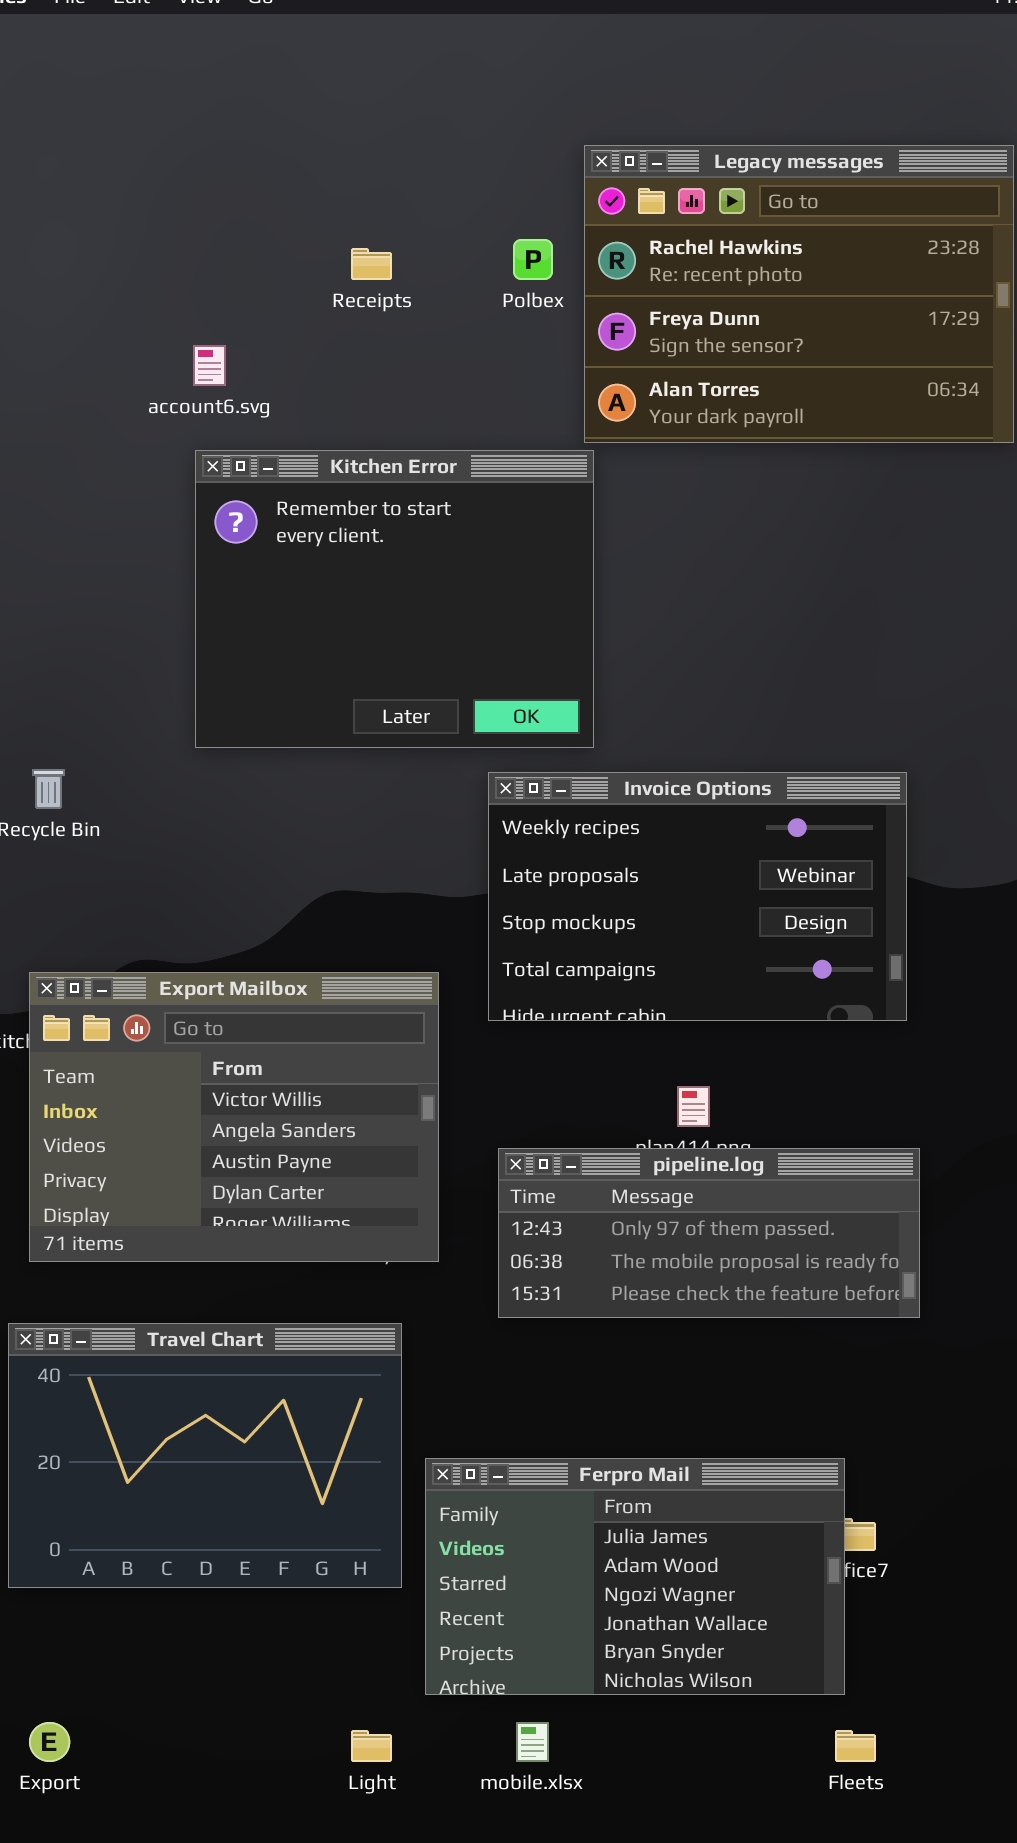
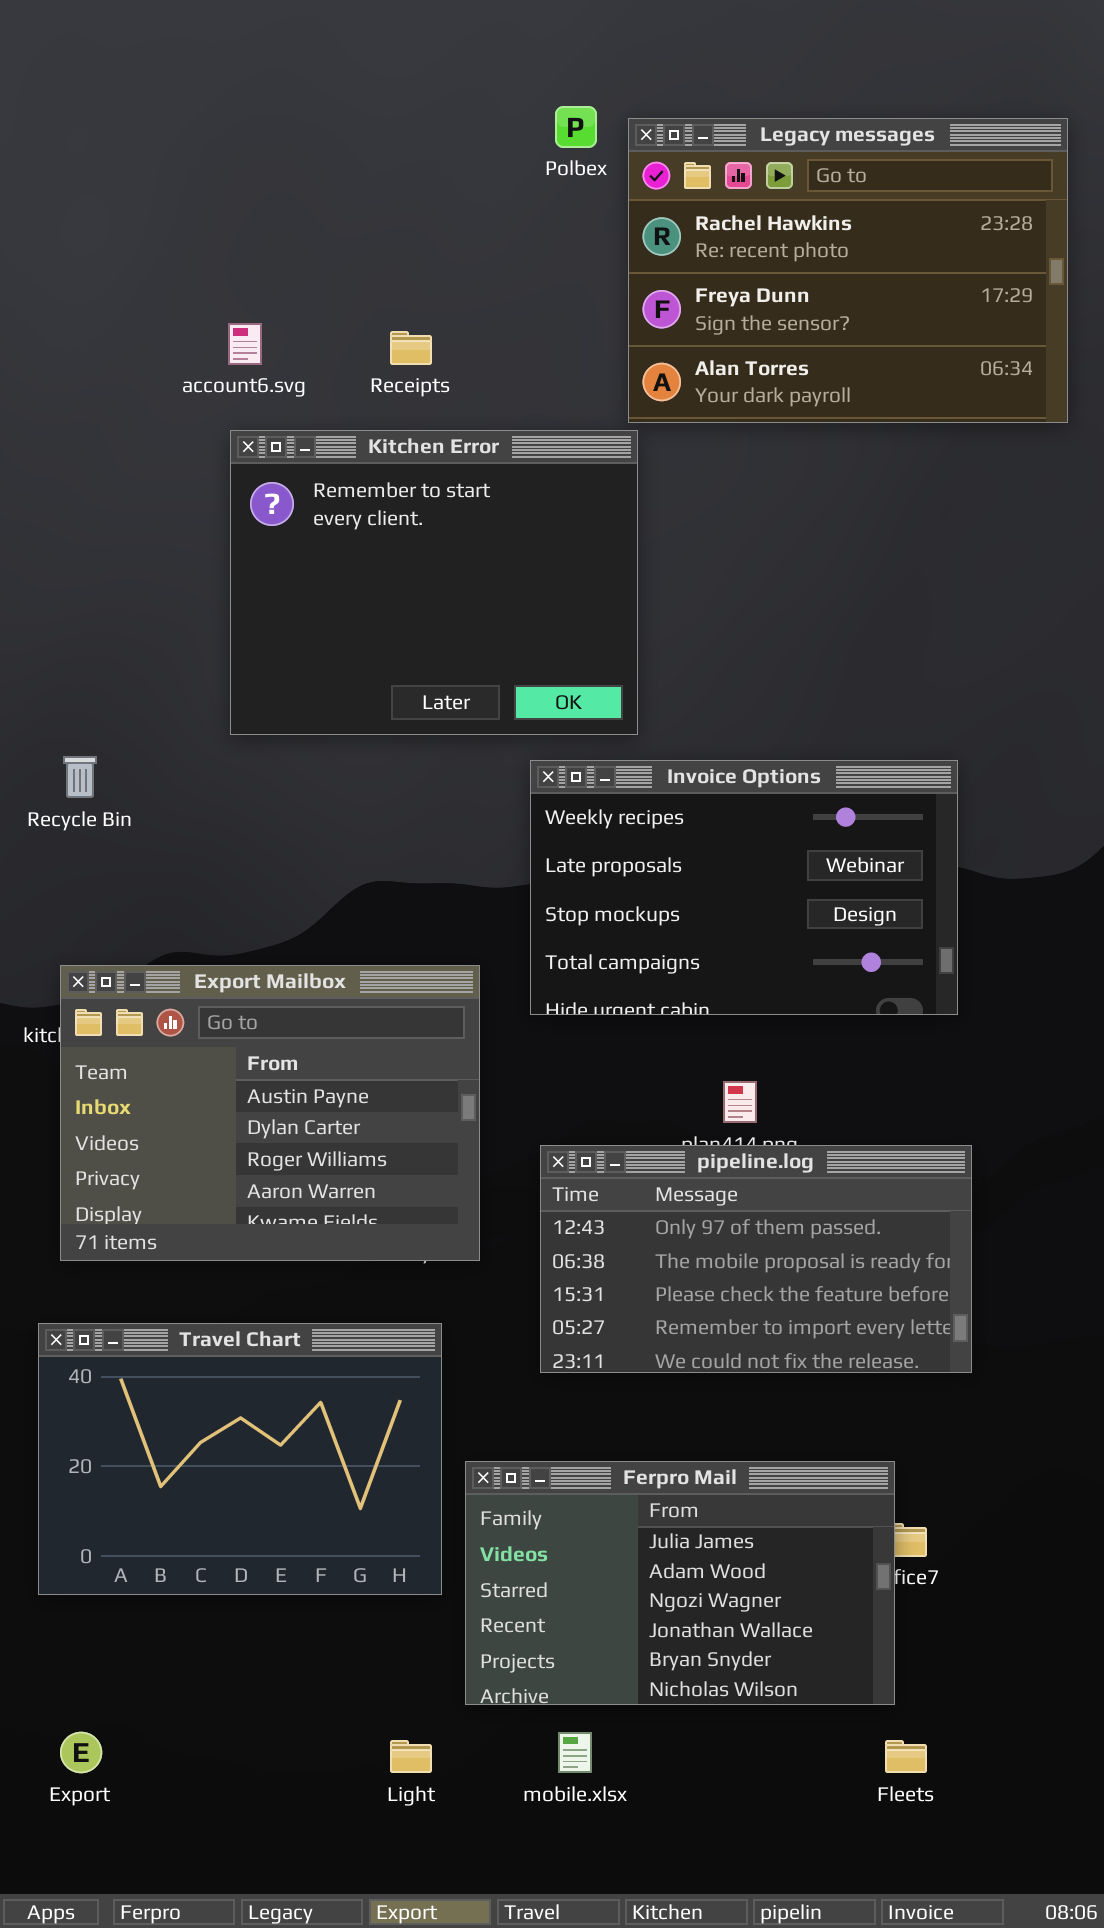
Polbex: [513,239,553,280] -> [555,106,597,148], moved
Receipts: [351,248,392,280] -> [390,331,432,365], moved
Export Mailbox: [29,972,439,1262] -> [60,965,480,1261], scrolled down 2 rows
pipeline.log: [498,1148,920,1318] -> [540,1145,972,1373], resized

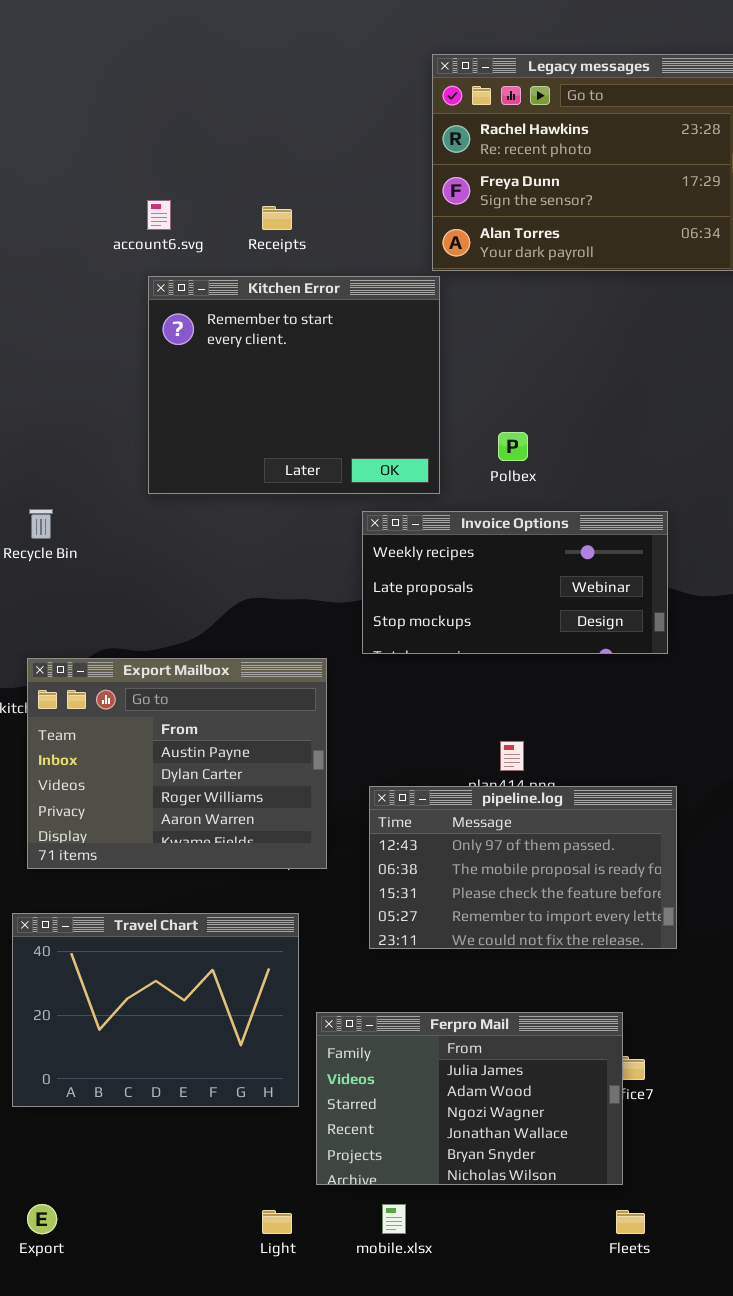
Polbex: [555,106,597,148] -> [498,432,528,461], moved
Invoice Options: [530,760,958,1015] -> [362,511,668,654], resized

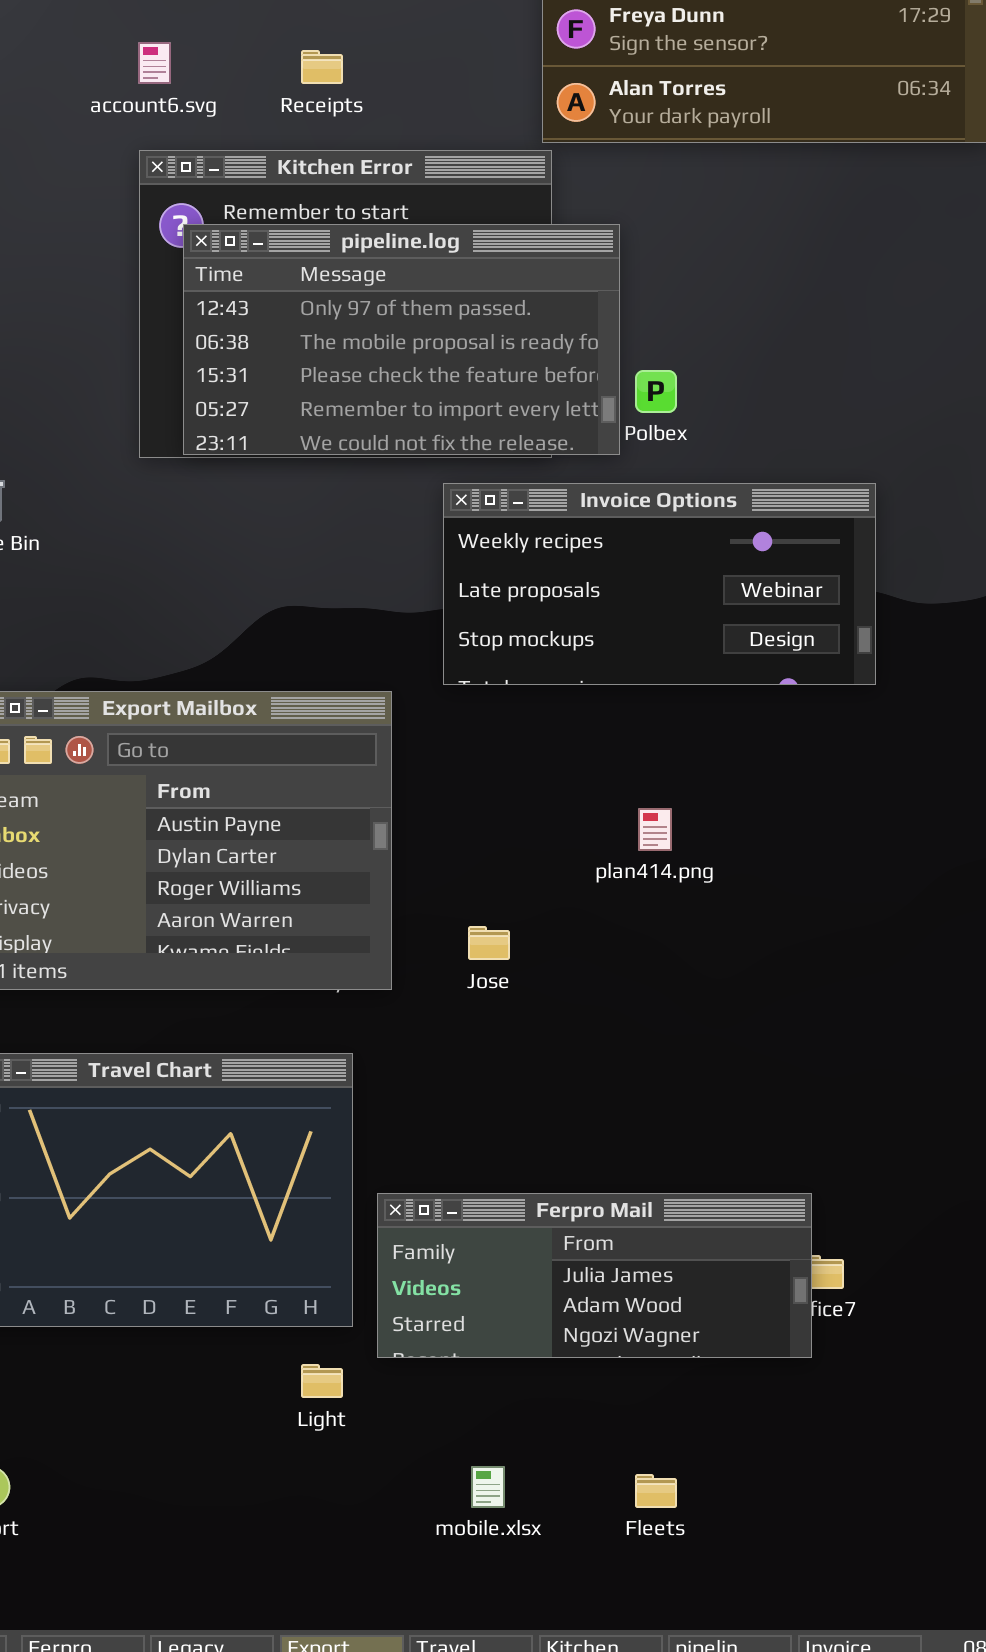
pipeline.log: [369,786,677,949] -> [183,224,620,455], moved
Ferpro Mail: [316,1012,623,1185] -> [377,1193,812,1358], resized
Light: [262,1210,292,1234] -> [301,1364,343,1398], moved
Fleets: [616,1210,645,1234] -> [635,1474,677,1508], moved

